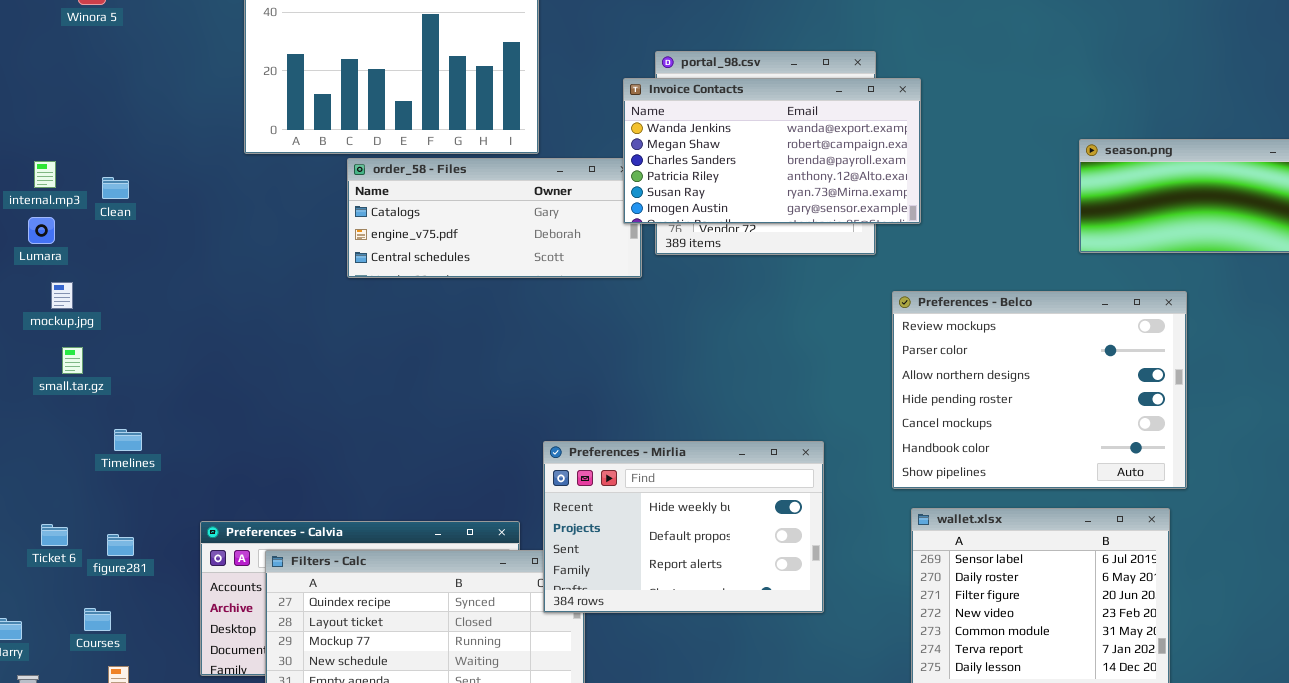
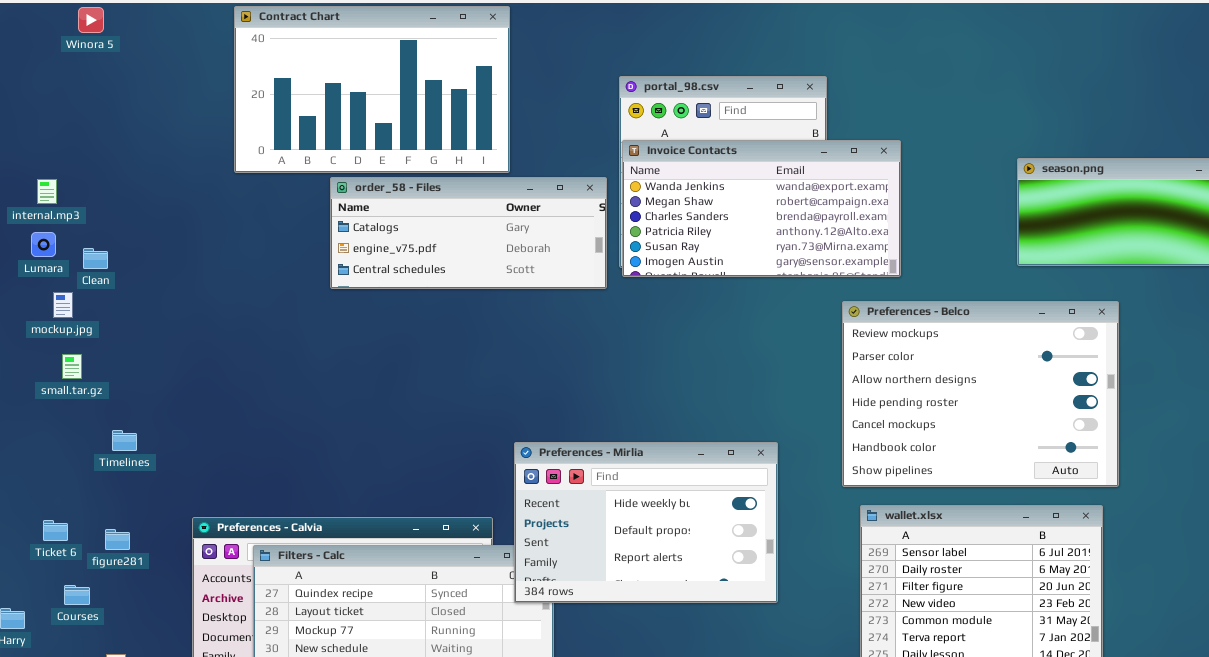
Invoice Contacts: [623,78,921,224] -> [622,140,901,277], moved
Clean: [102,177,129,199] -> [83,248,108,269], moved
Courses: [84,608,111,631] -> [64,585,90,605], moved

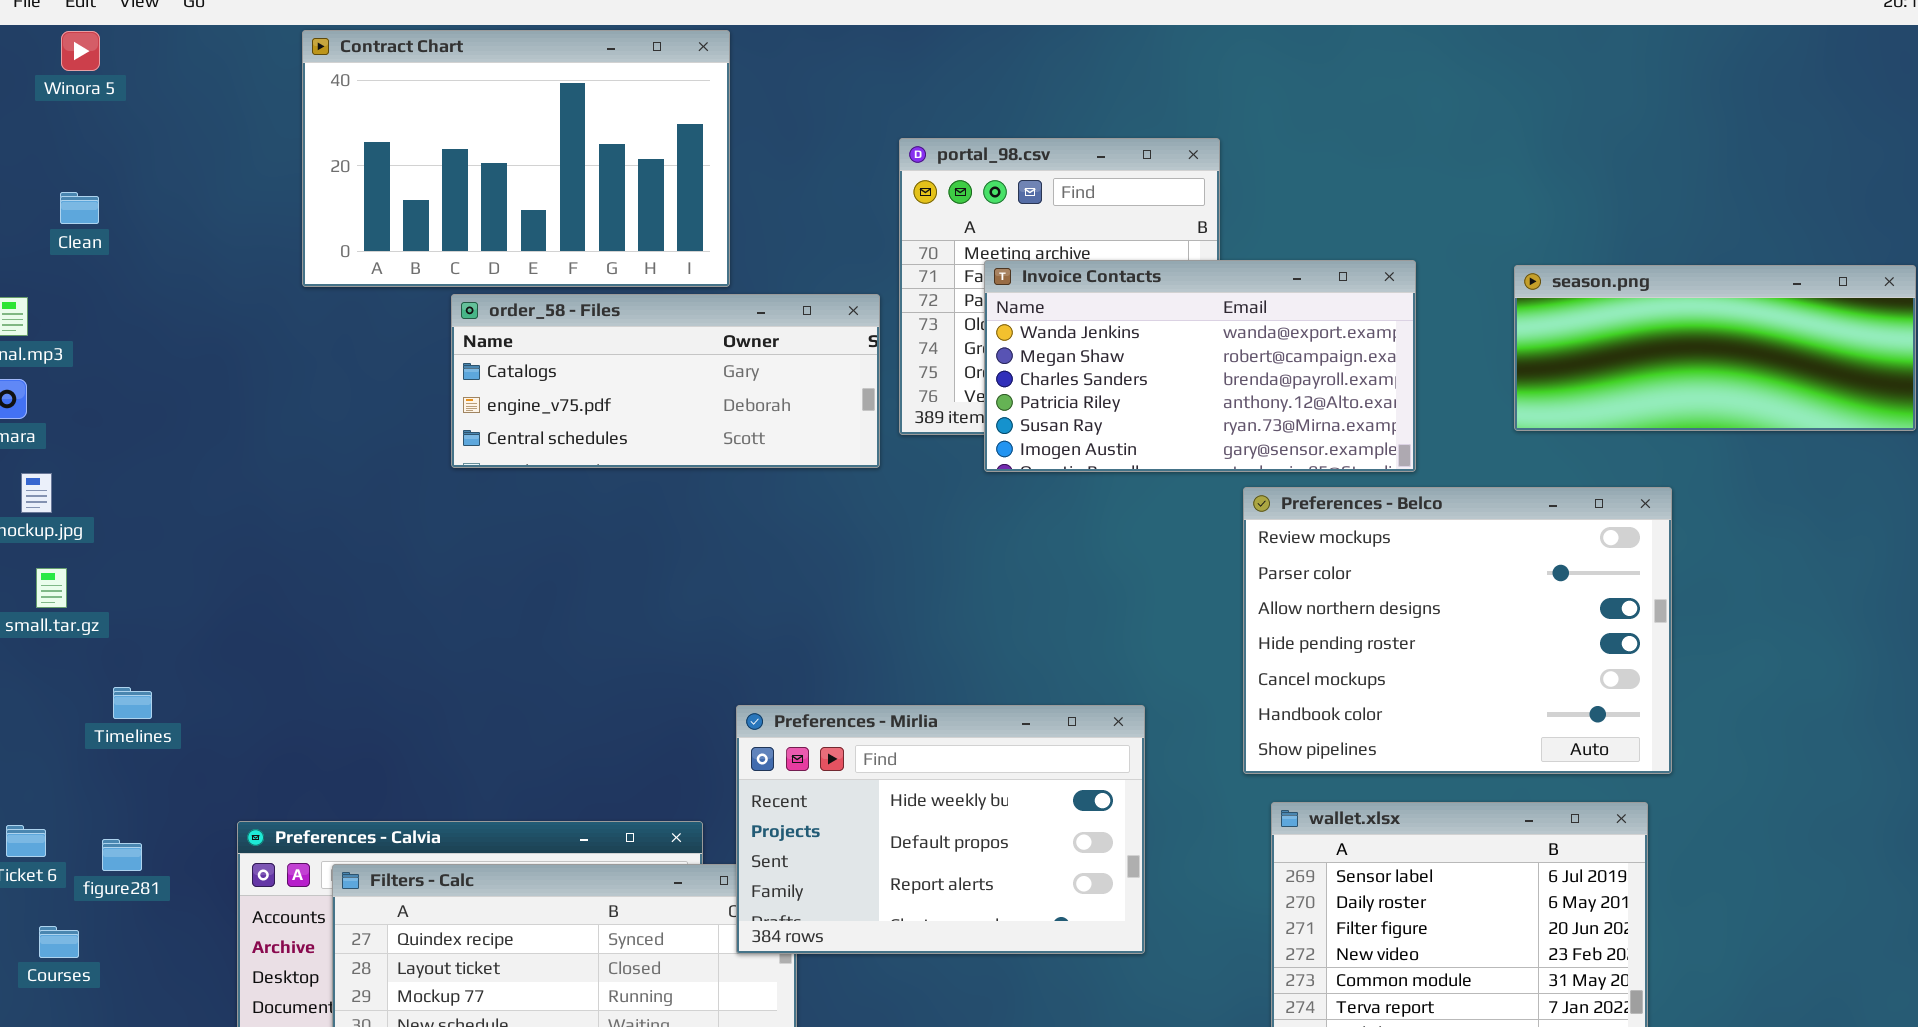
Invoice Contacts: [622,140,901,277] -> [984,260,1416,472], moved
Clean: [83,248,108,269] -> [60,192,99,224], moved

